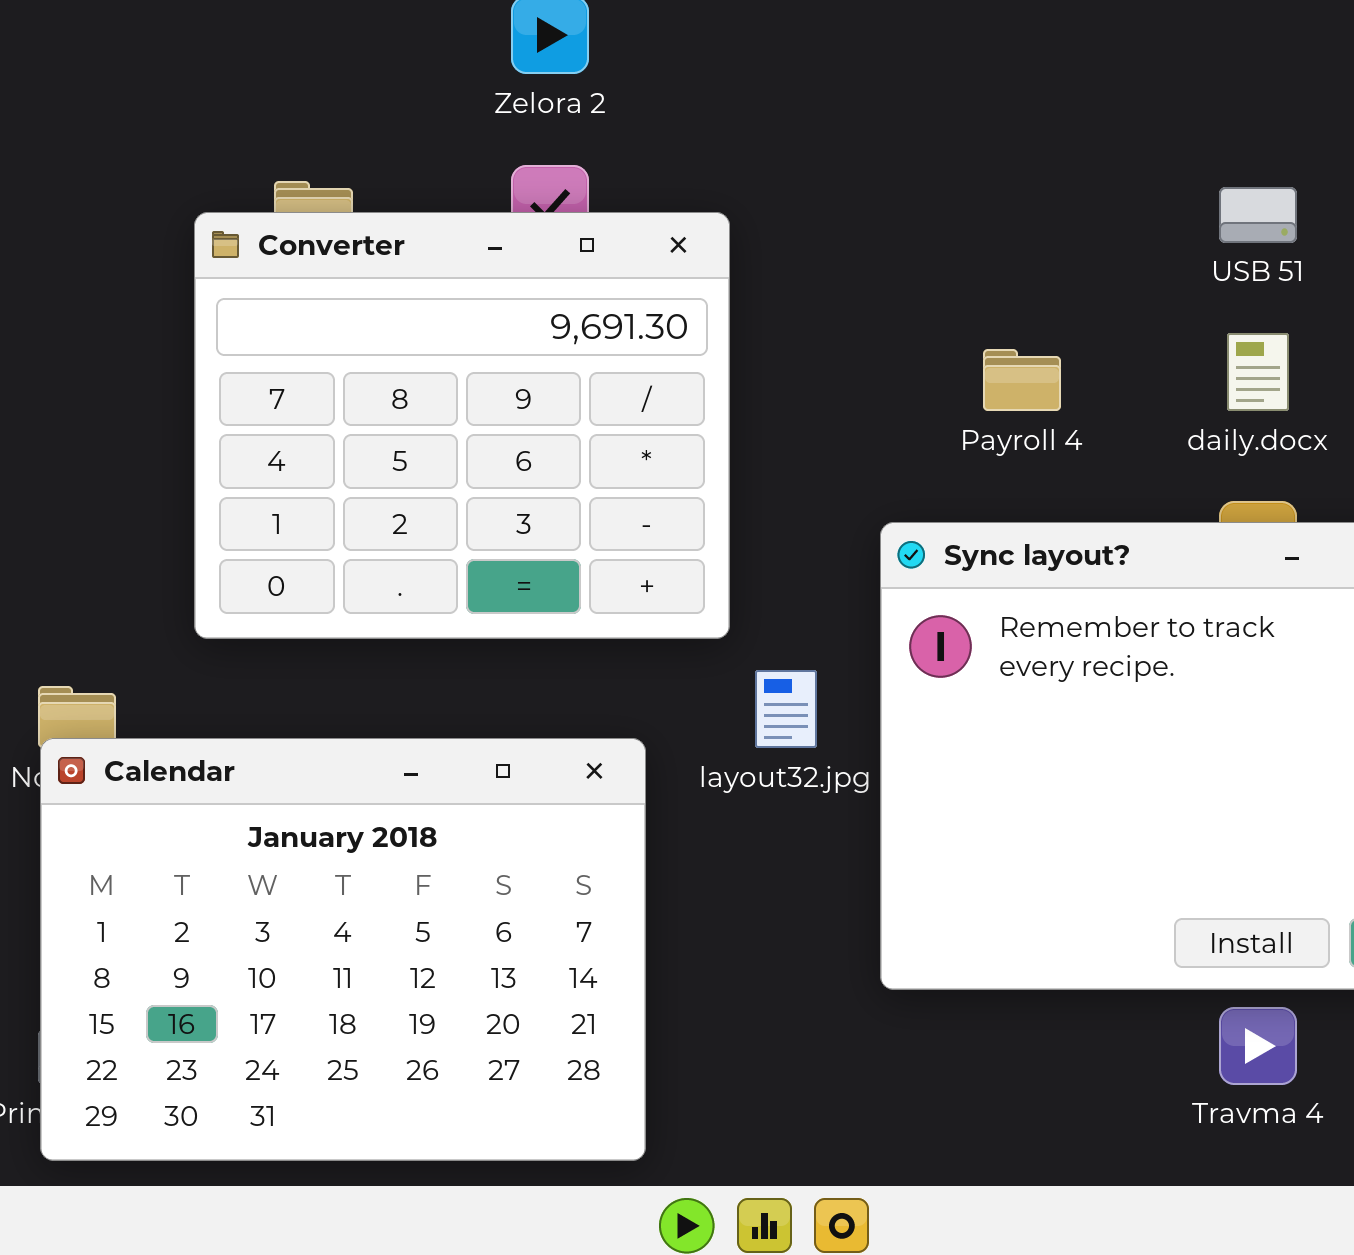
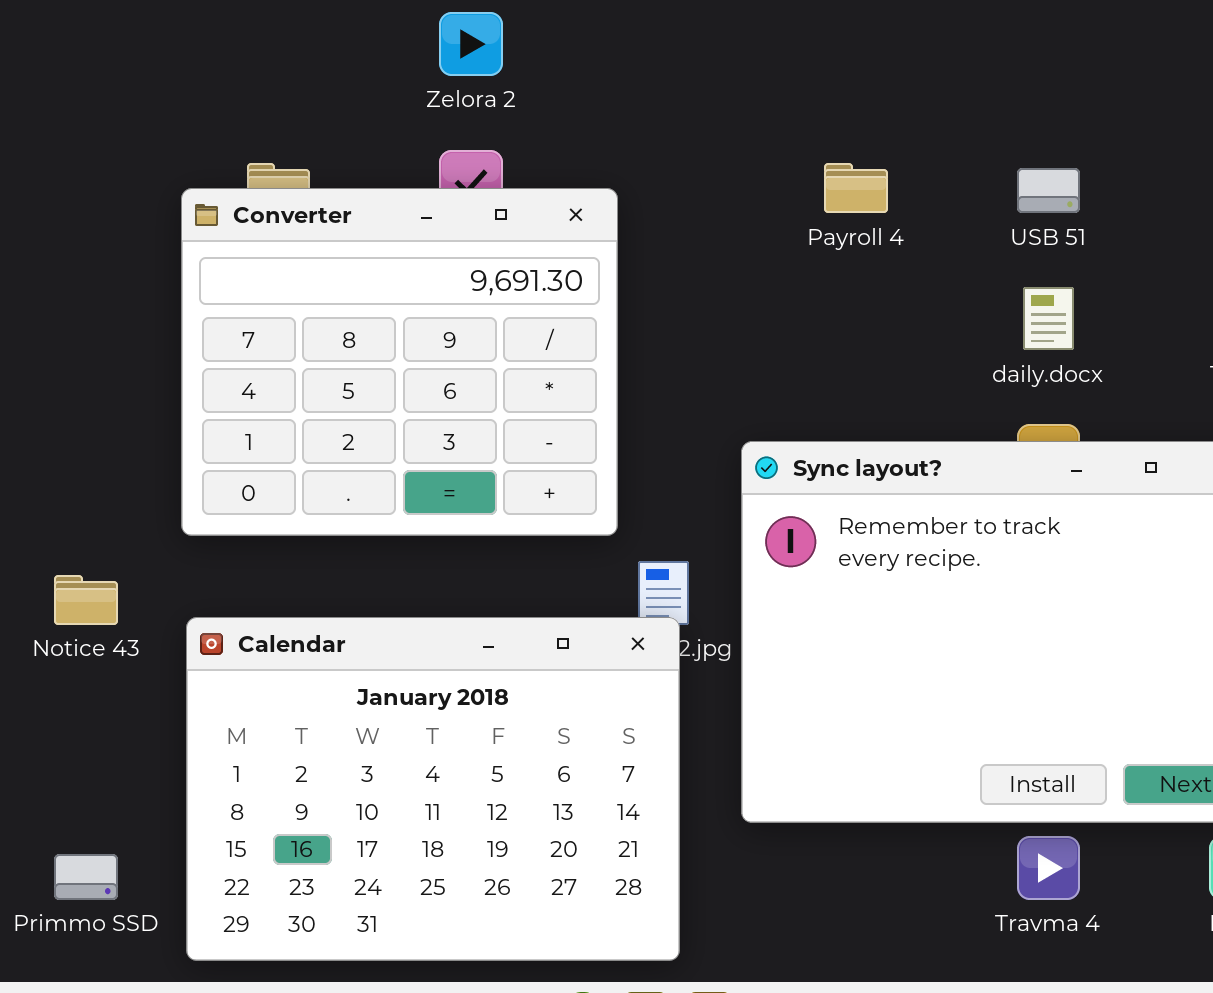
Payroll 4: [983,349,1061,411] -> [824,163,888,213], moved
Calendar: [40,738,646,1161] -> [186,617,680,961], moved

